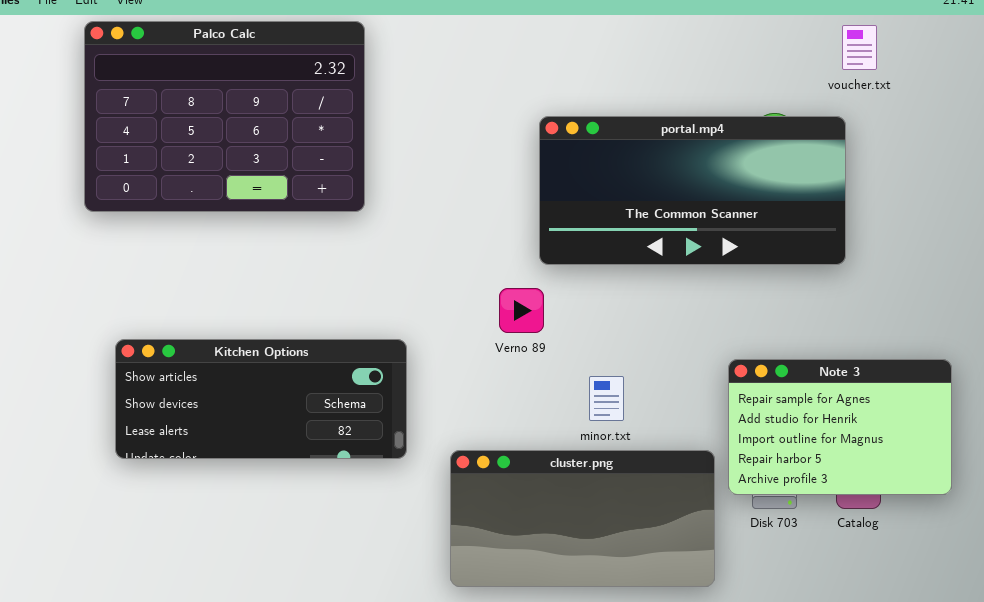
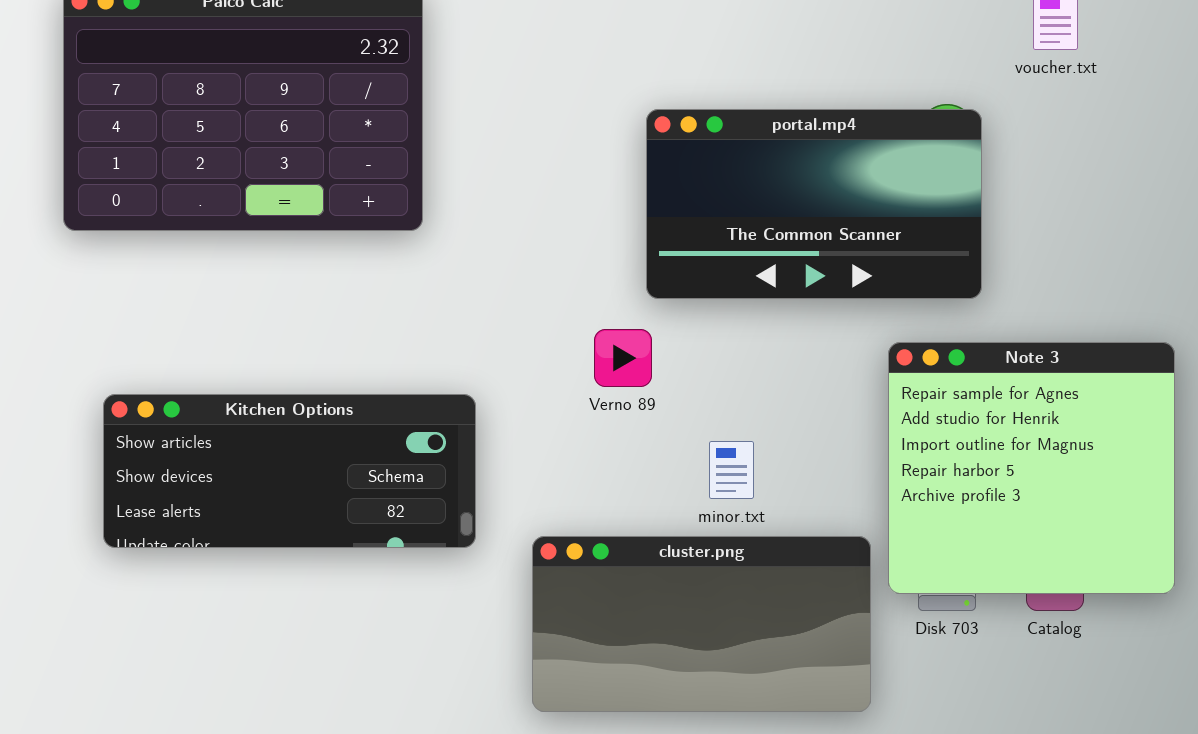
portal.mp4: [539,116,846,265] -> [646,109,982,299], resized
Note 3: [728,359,952,495] -> [888,342,1175,594], resized

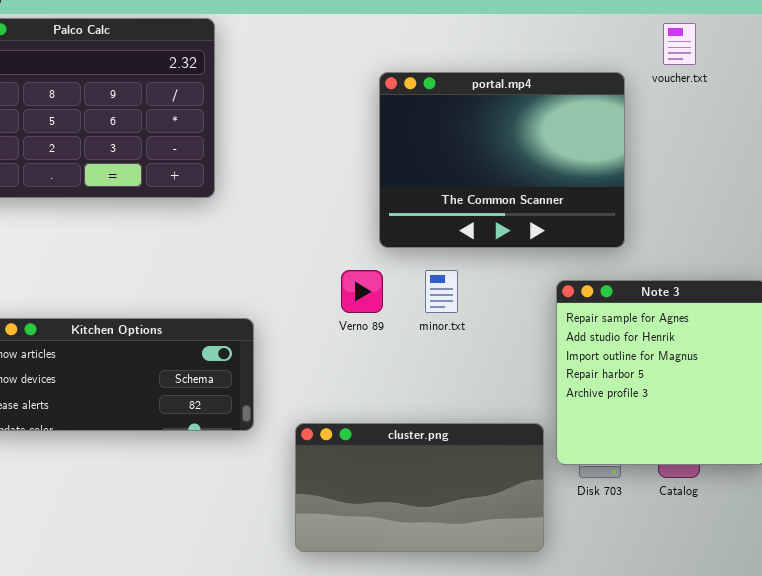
portal.mp4: [646,109,982,299] -> [379,72,625,248], resized
minor.txt: [709,441,754,499] -> [425,270,458,313], moved

